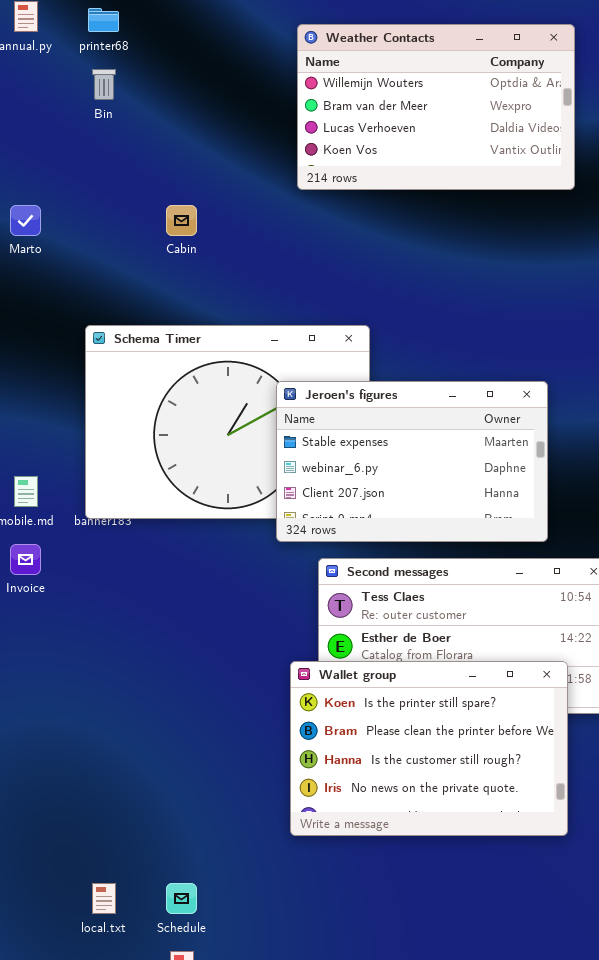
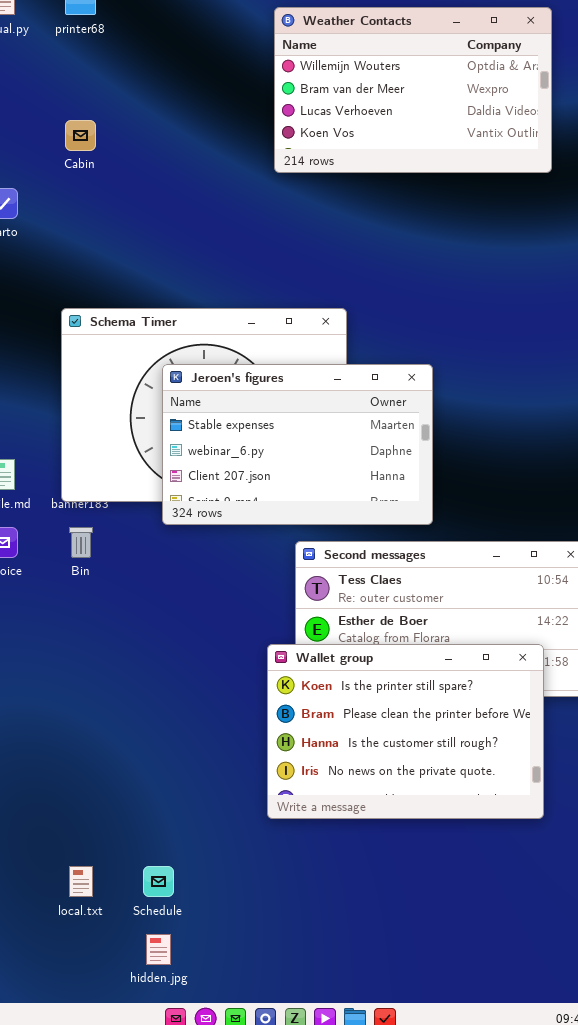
Bin: [92,69,116,100] -> [69,527,93,558], moved
Cabin: [166,205,197,236] -> [65,120,96,151], moved
Jeroen's figures: [276,381,548,542] -> [162,364,433,525], moved

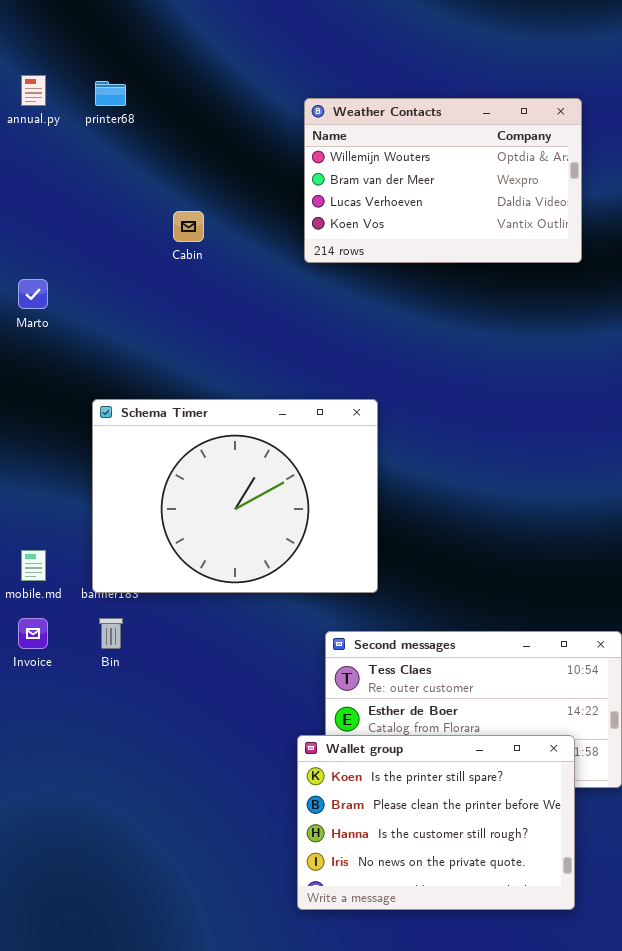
Cabin: [65,120,96,151] -> [173,211,204,242], moved
Jeroen's figures: [162,364,433,525] -> none, closed

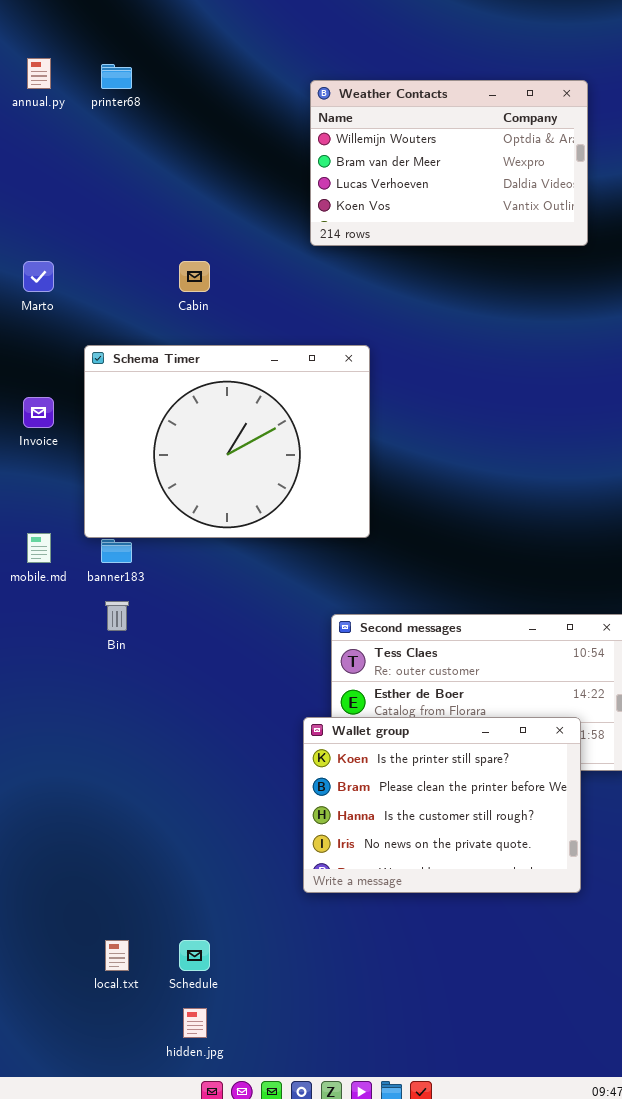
Cabin: [173,211,204,242] -> [179,261,210,292], moved
Schema Timer: [92,399,378,593] -> [84,345,370,538], moved
Invoice: [18,618,48,649] -> [23,397,54,428], moved

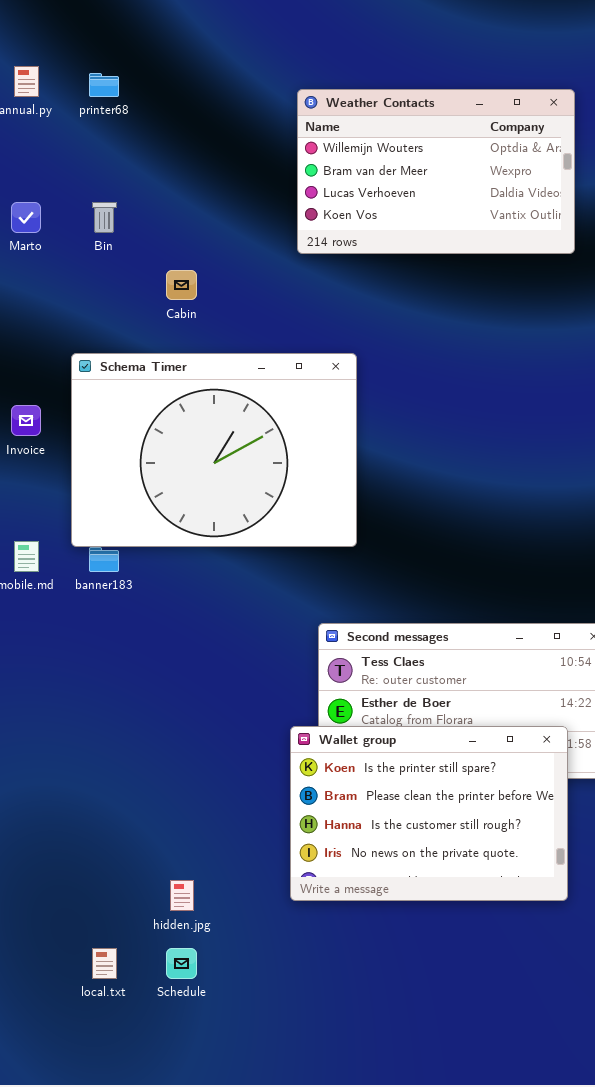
Marto: [23,261,54,292] -> [11,202,41,233], moved
Bin: [105,601,129,631] -> [92,202,117,233], moved
hidden.jpg: [183,1008,207,1038] -> [170,880,194,911], moved

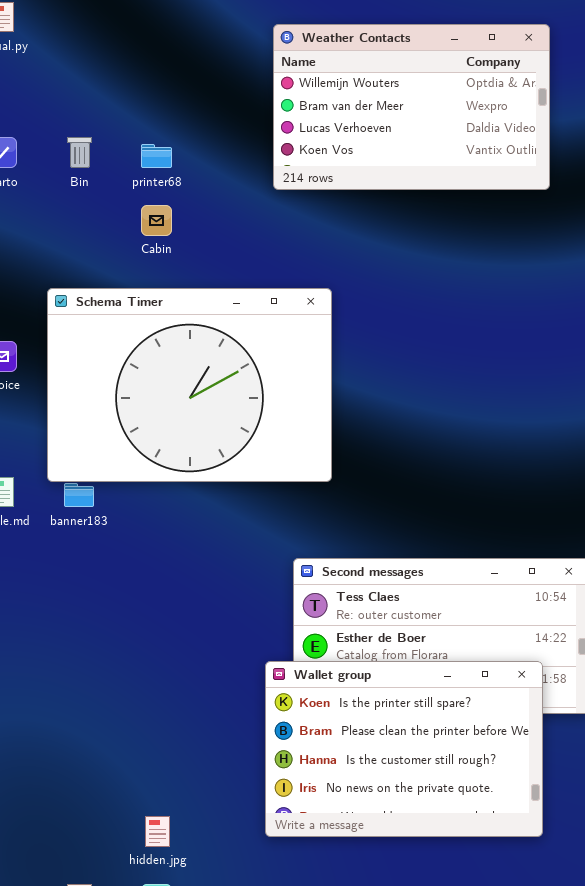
printer68: [89,73,119,97] -> [141,144,172,168], moved

